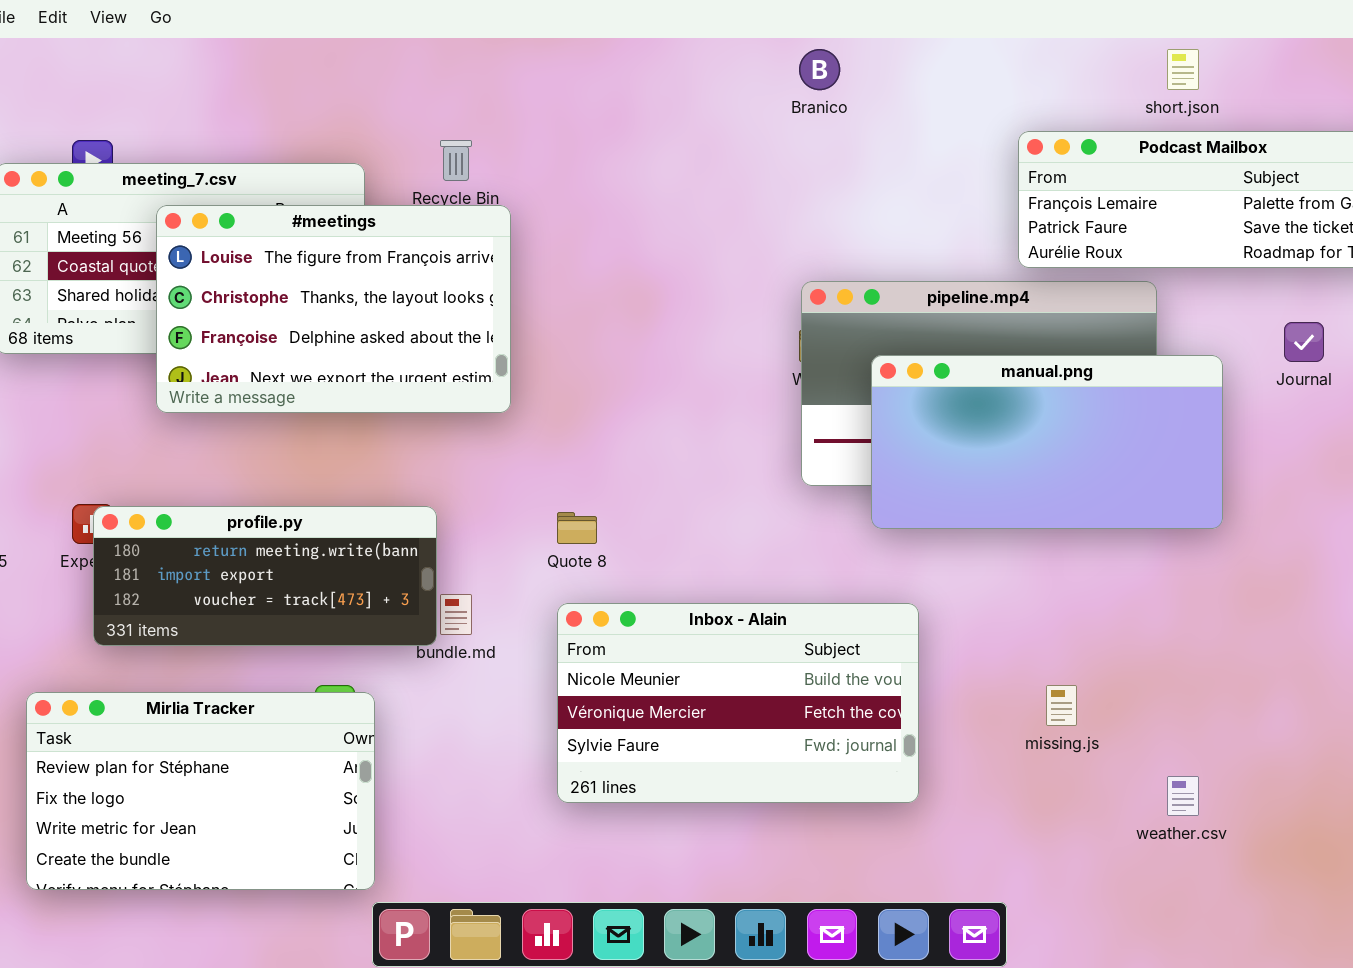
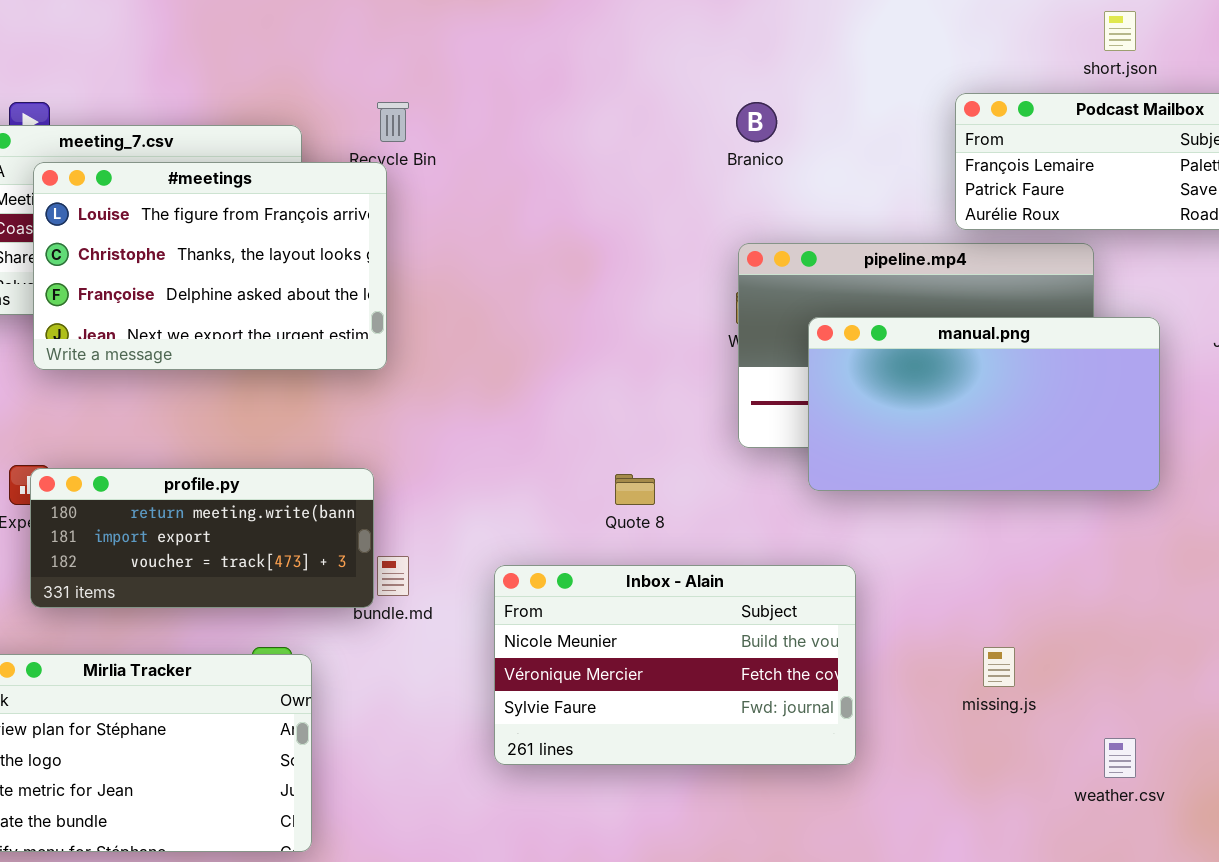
Branico: [799,49,840,90] -> [736,102,777,142], moved
#meetings: [156,205,511,413] -> [33,162,387,370], moved
Quote 8: [557,512,597,544] -> [615,474,655,505], moved

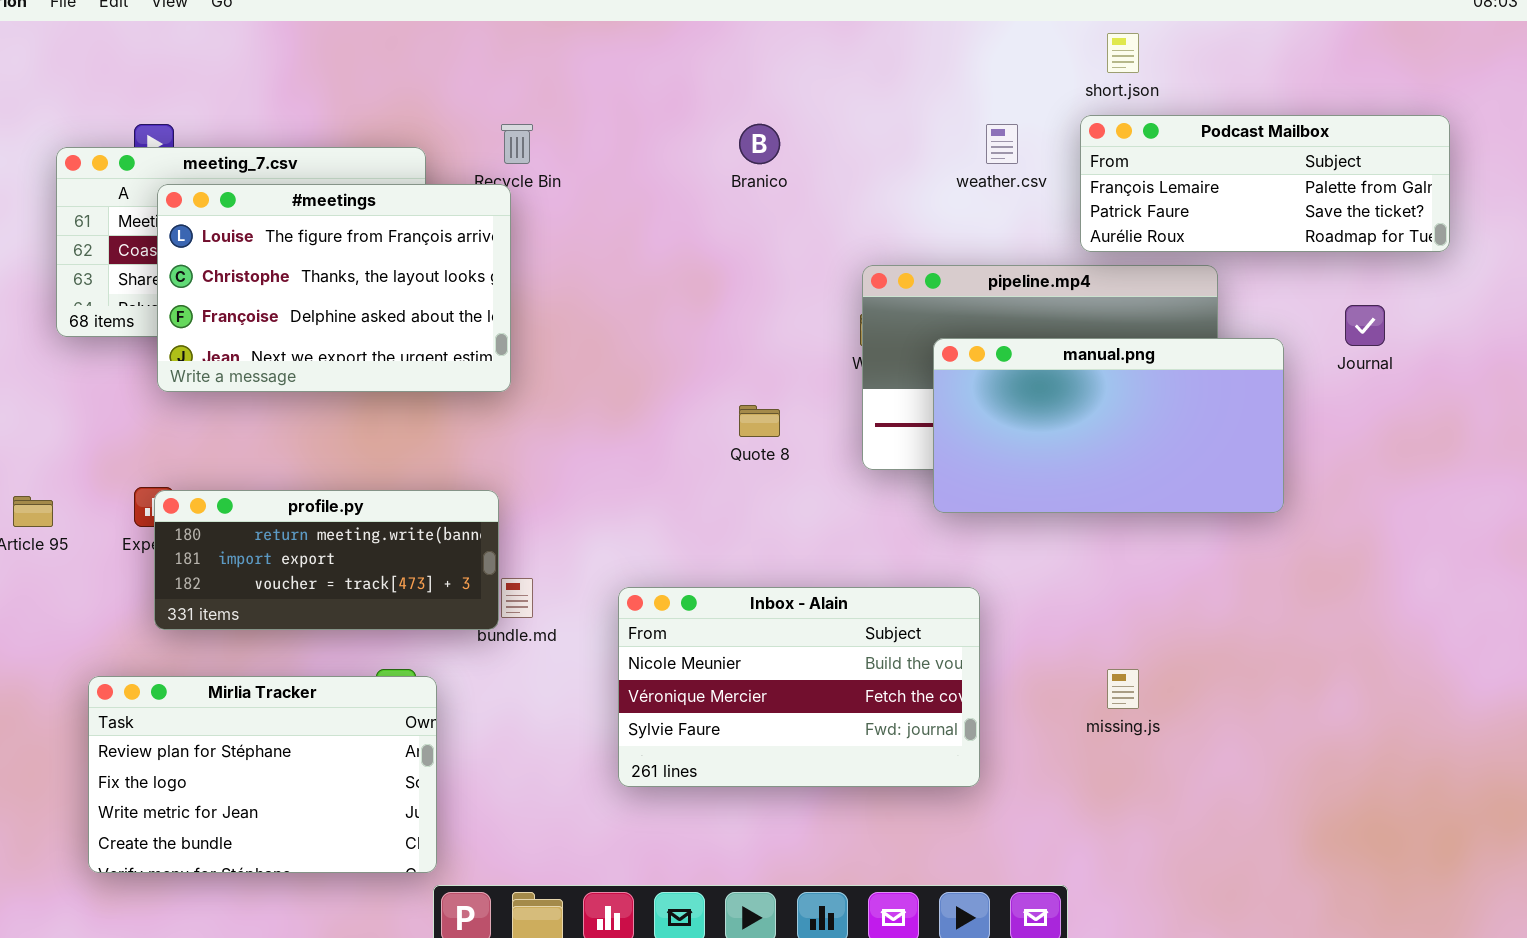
short.json: [1104,11,1136,51] -> [1107,33,1139,73], moved
Branico: [736,102,777,142] -> [739,124,780,164], moved
Quote 8: [615,474,655,505] -> [739,405,780,437], moved
weather.csv: [1104,738,1136,778] -> [986,124,1018,164], moved

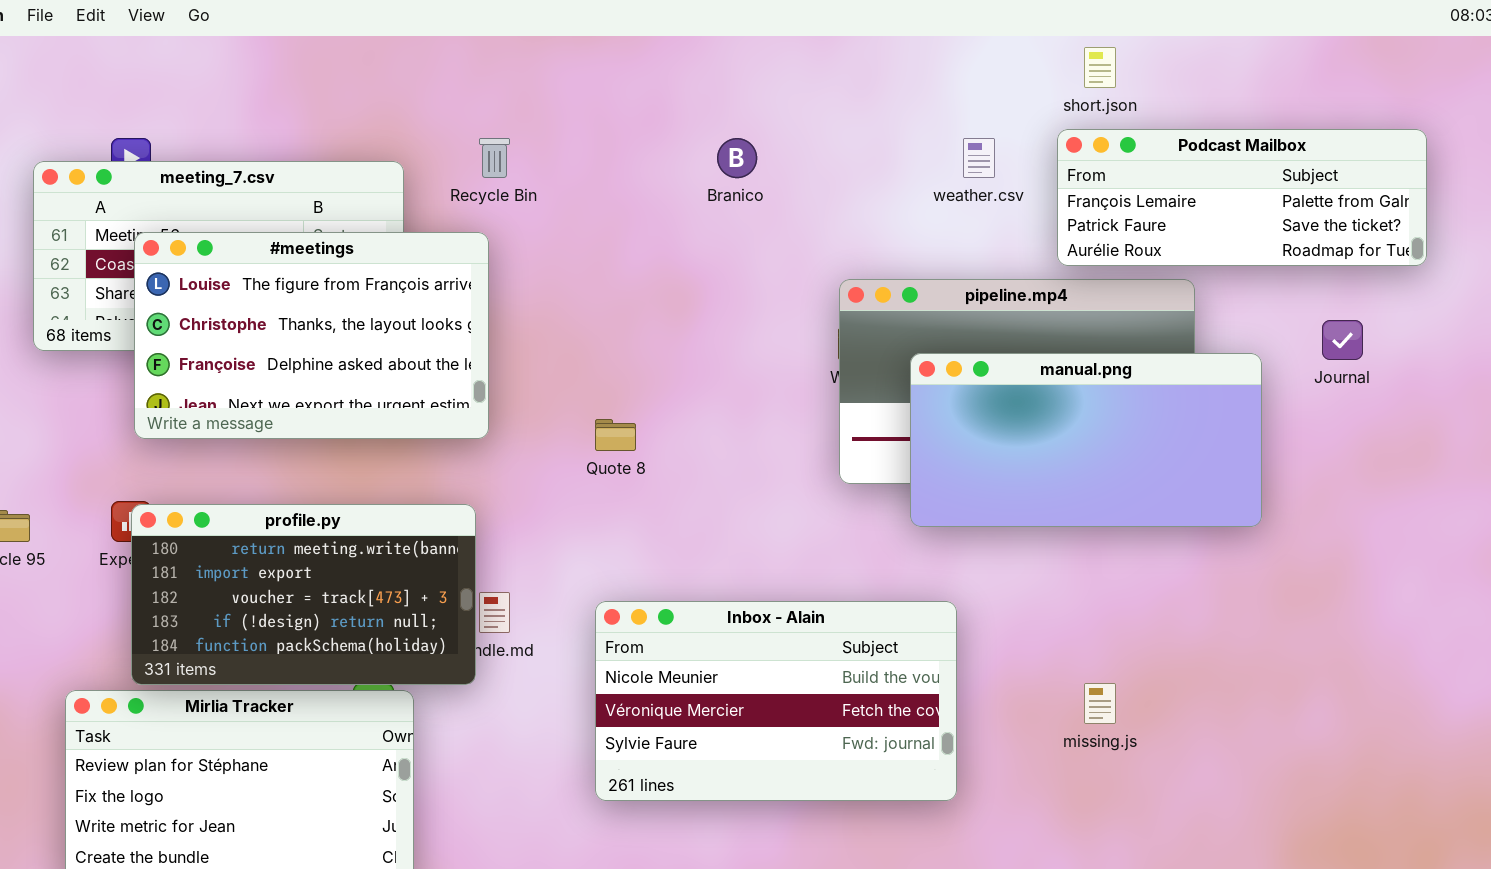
#meetings: [157,184,511,392] -> [134,232,489,439], moved
Quote 8: [739,405,780,437] -> [595,419,636,451], moved
profile.py: [154,490,499,630] -> [131,504,476,685], resized

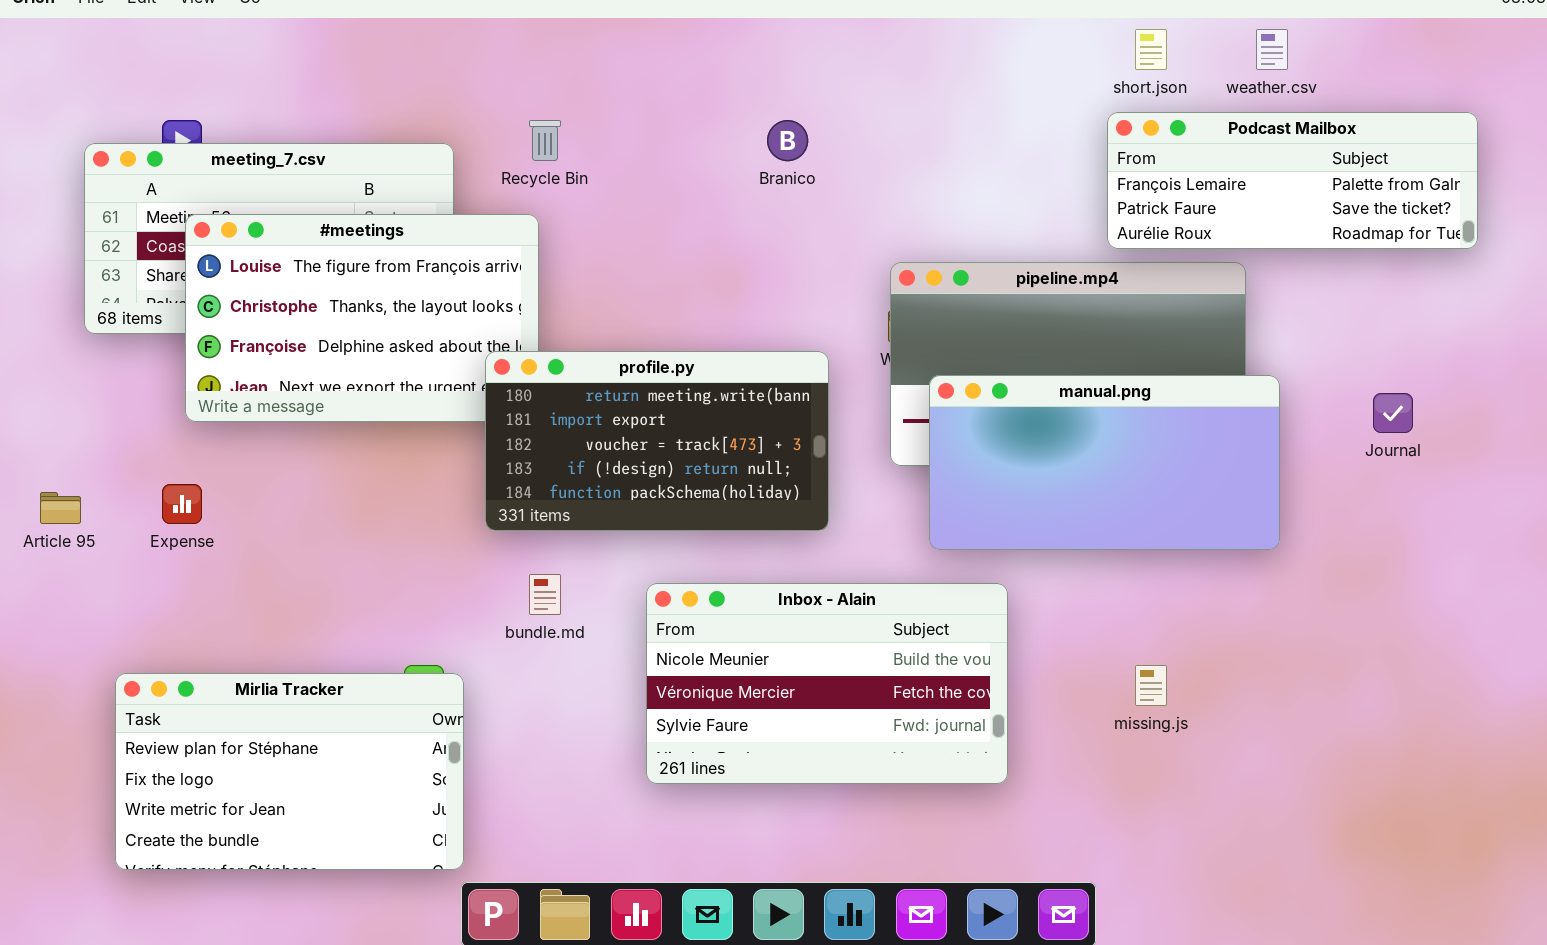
weather.csv: [963,138,995,178] -> [1256,29,1288,70], moved
Journal: [1322,320,1363,360] -> [1373,393,1413,433], moved
manual.png: [910,353,1262,527] -> [929,375,1280,550], moved
profile.py: [131,504,476,685] -> [485,351,829,531], moved

